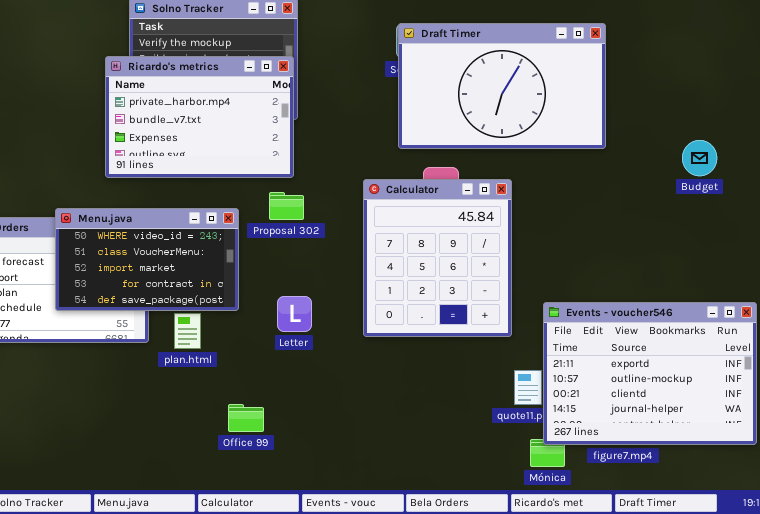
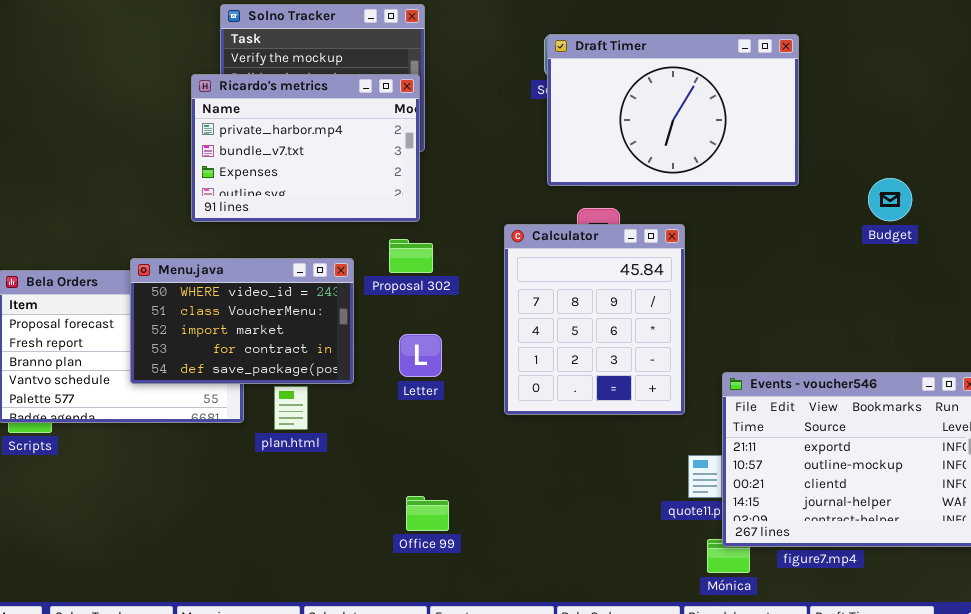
Budget: [682,140,717,176] -> [868,178,912,221], moved
Letter: [277,296,312,332] -> [399,334,442,377], moved
Office 99: [228,404,264,432] -> [406,496,449,531], moved

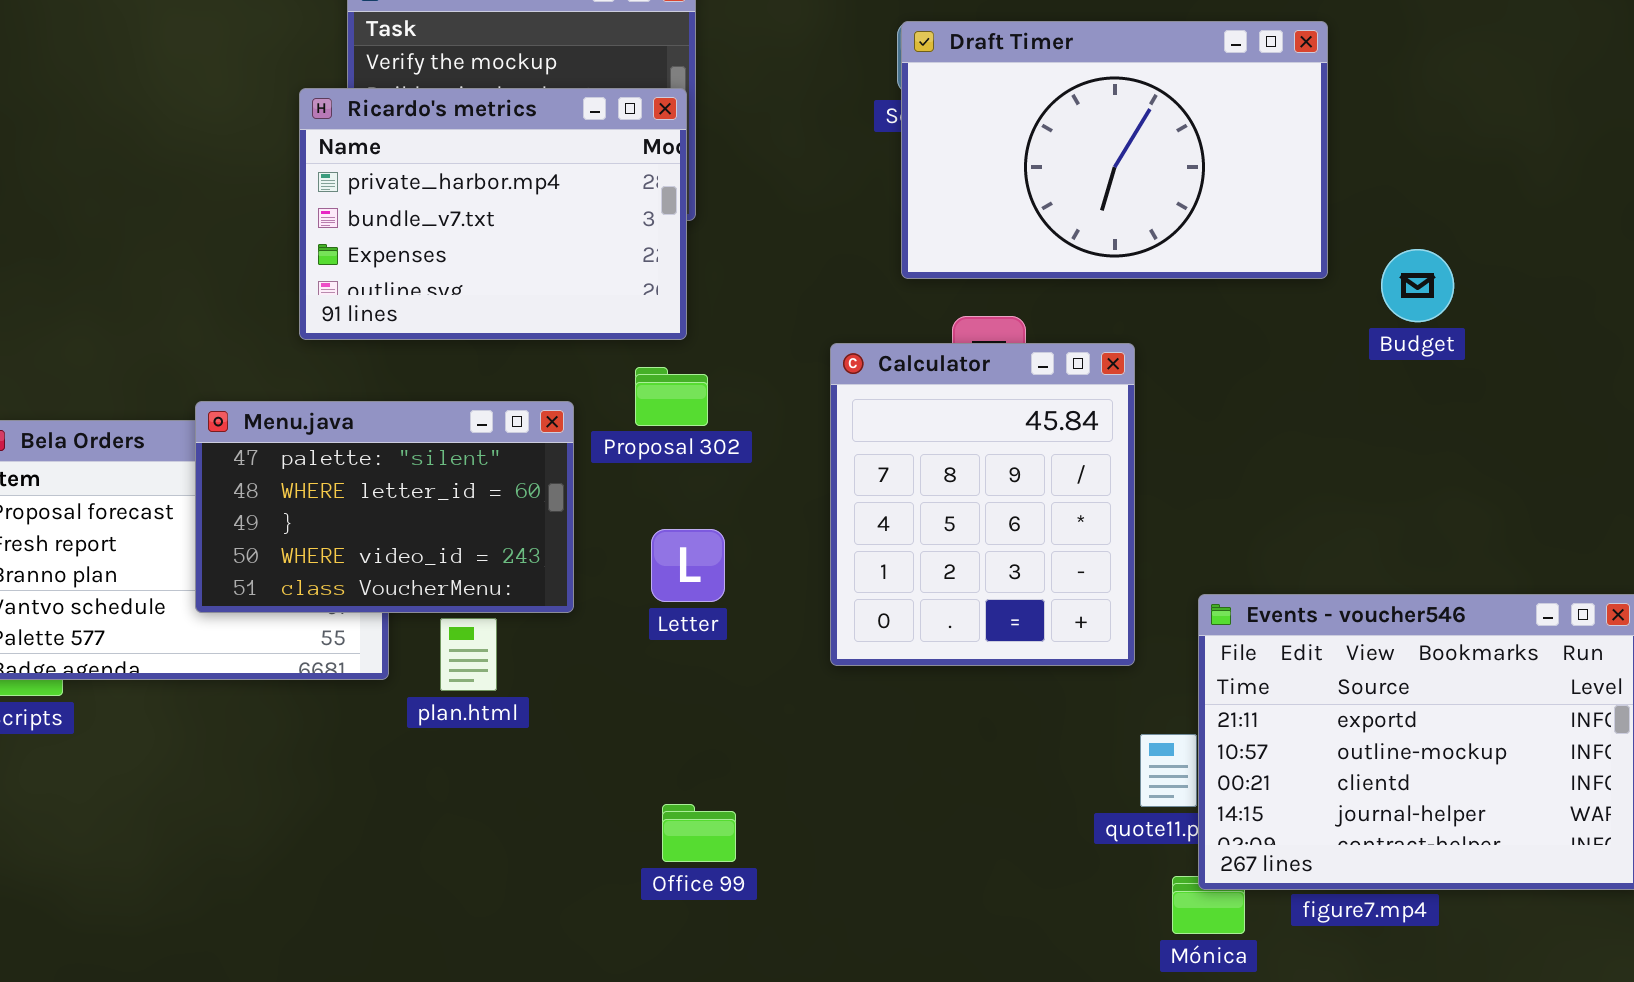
Budget: [868,178,912,221] -> [1381,249,1454,322], moved
Menu.java: [130,258,354,384] -> [195,401,574,613], scrolled up 3 rows

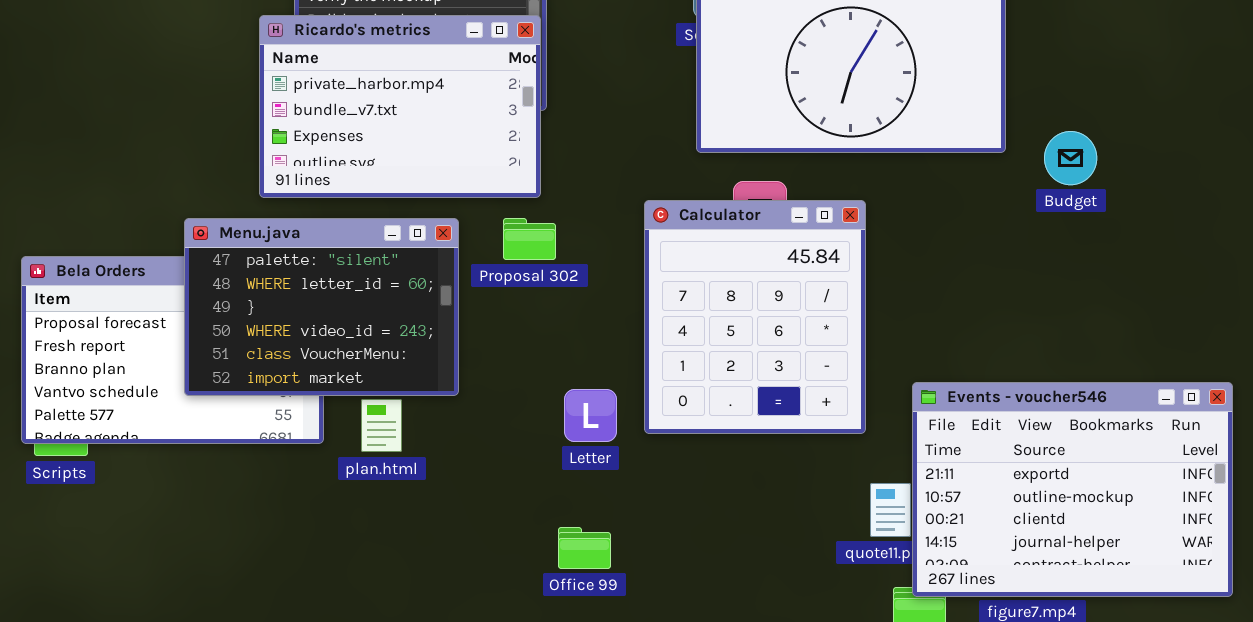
Menu.java: [195,401,574,613] -> [184,218,459,396], resized
Letter: [651,529,725,602] -> [564,389,617,442], moved
Office 99: [662,804,736,862] -> [558,527,611,569], moved

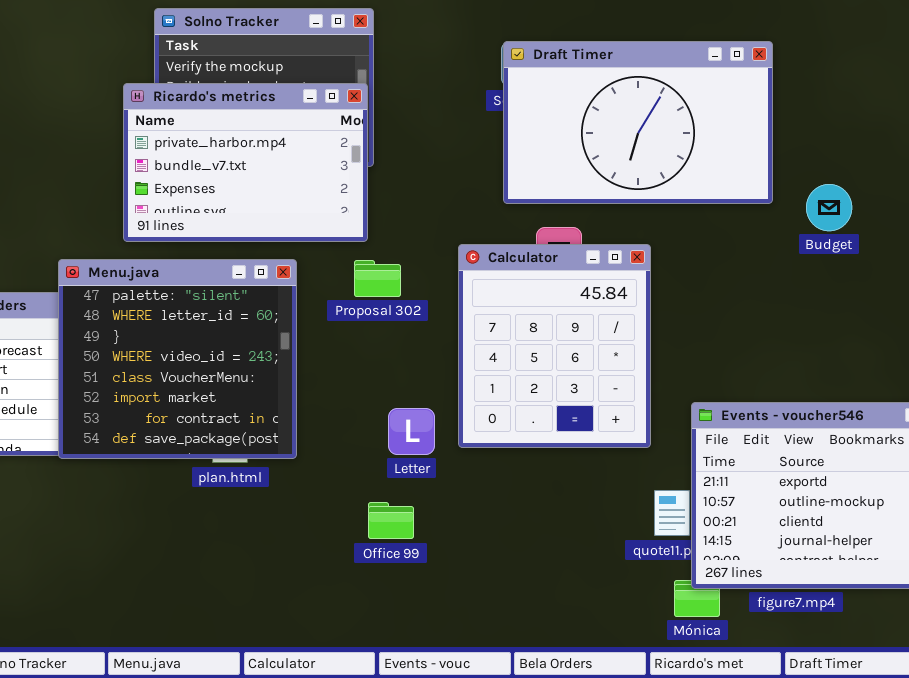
Menu.java: [184,218,459,396] -> [58,259,297,459], resized
Proposal 302: [503,218,556,260] -> [354,260,401,297], moved
Office 99: [558,527,611,569] -> [368,502,414,539], moved

